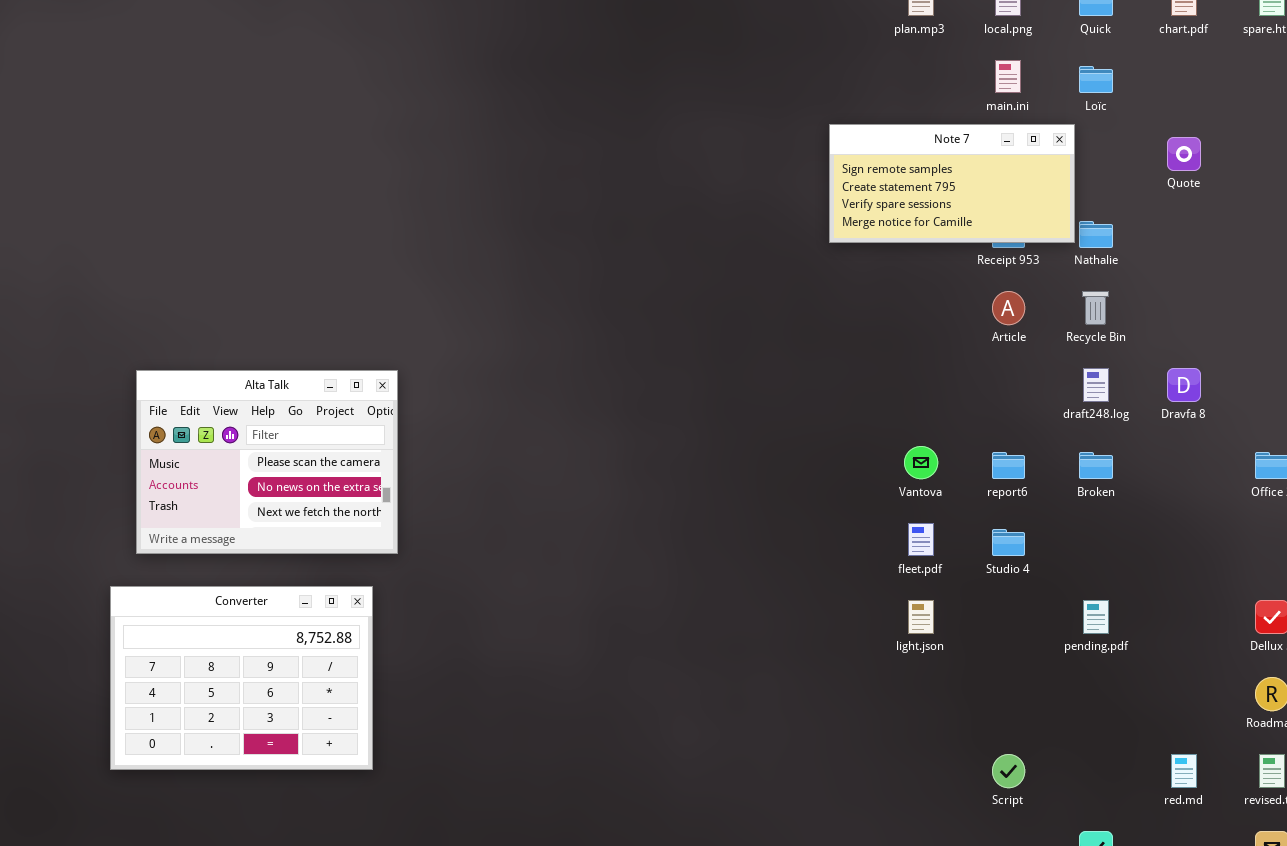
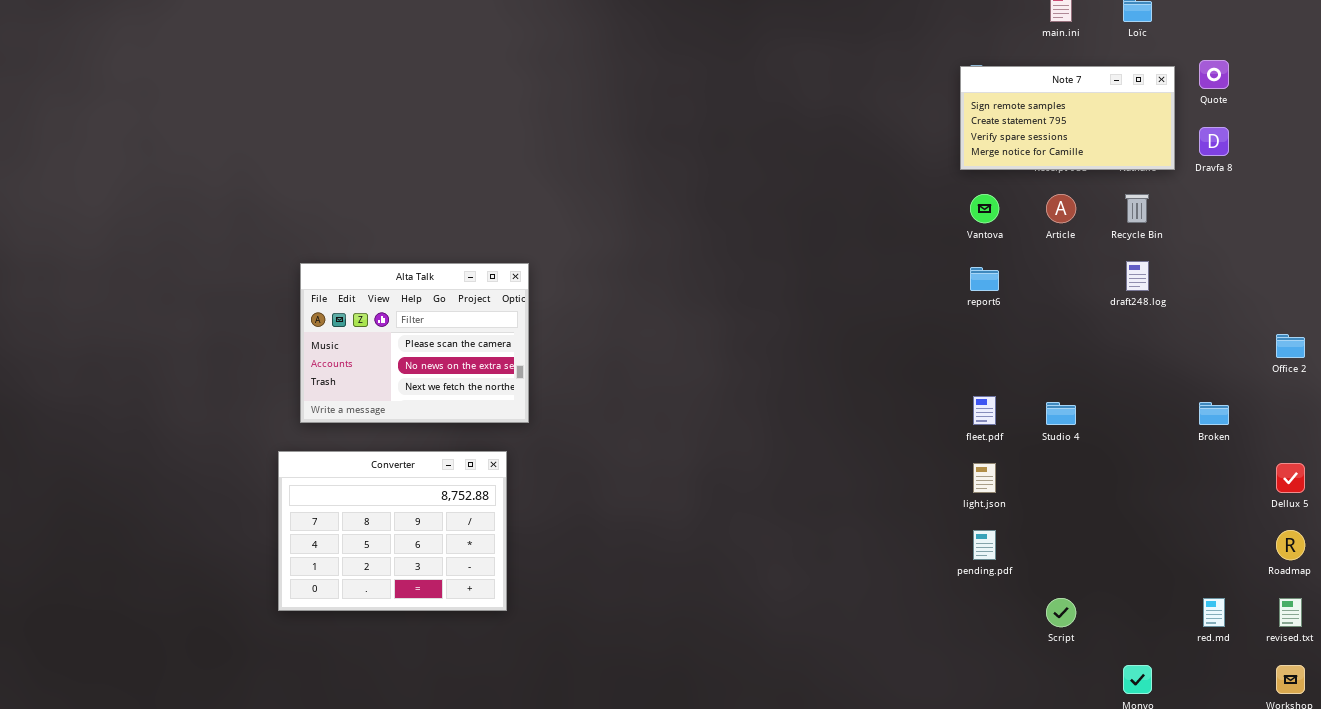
Note 7: [829,124,1075,243] -> [960,66,1175,170], moved
Dravfa 8: [1167,368,1201,402] -> [1199,127,1229,156], moved
Vantova: [904,446,938,479] -> [970,194,999,223], moved
report6: [992,452,1025,479] -> [970,267,999,291], moved
Broken: [1079,452,1113,479] -> [1199,402,1229,425], moved
pending.pdf: [1083,600,1109,634] -> [973,530,996,560], moved

